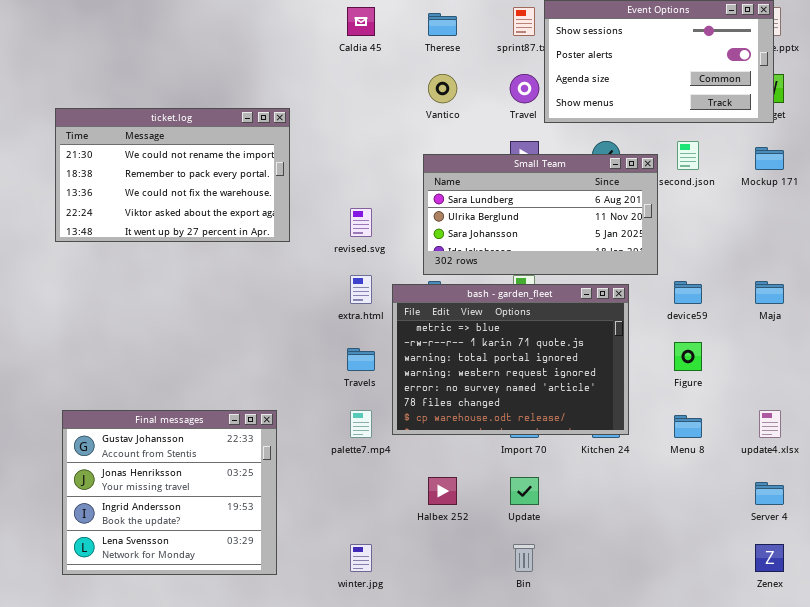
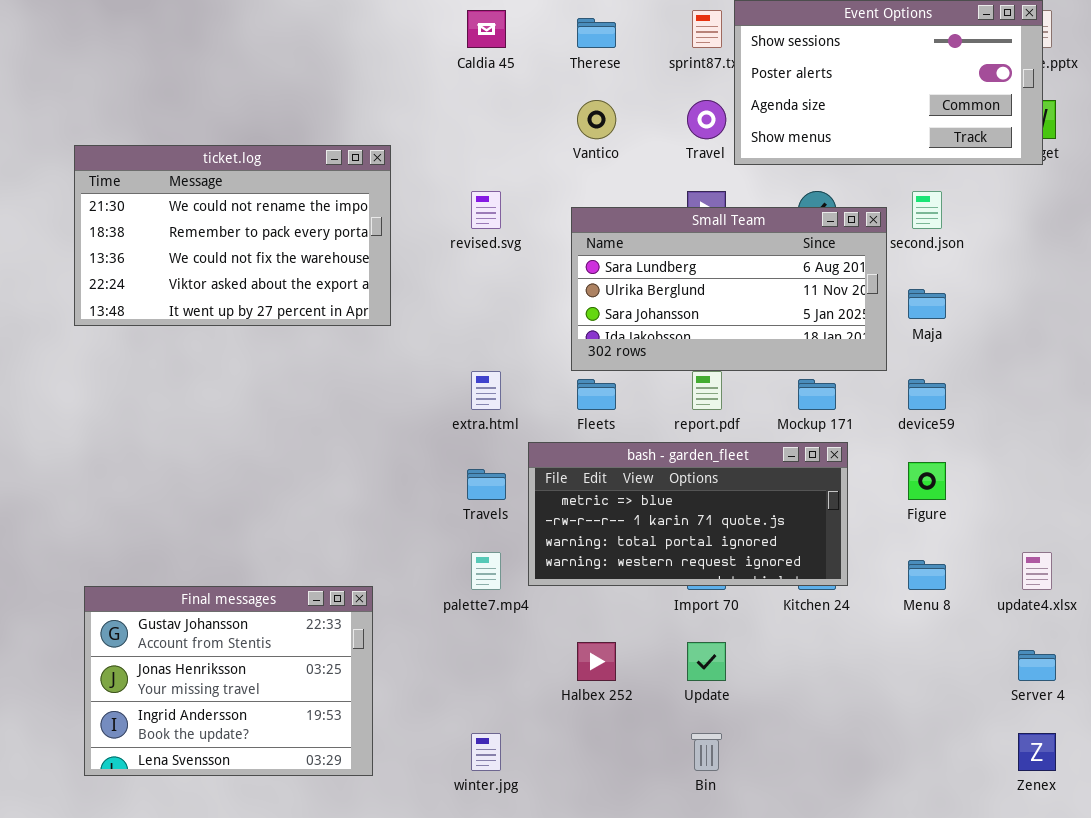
Mockup 171: [755,147,784,170] -> [798,379,836,410], moved
revised.svg: [350,208,372,237] -> [471,191,501,229], moved
Maja: [755,281,784,304] -> [908,289,946,319], moved
bash - garden_fleet: [392,284,629,435] -> [528,442,848,586], resized
Final messages: [62,410,277,575] -> [84,586,373,776], resized

